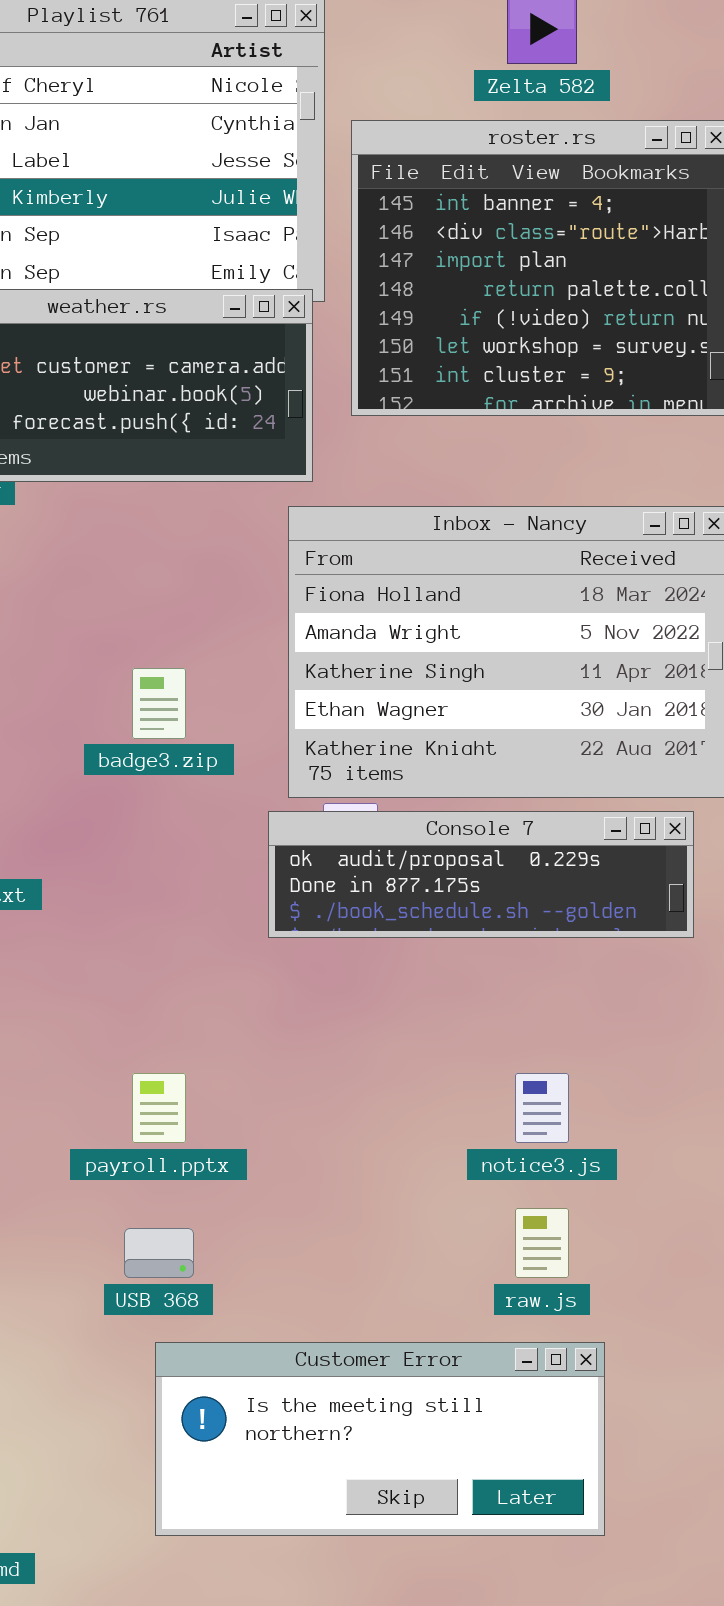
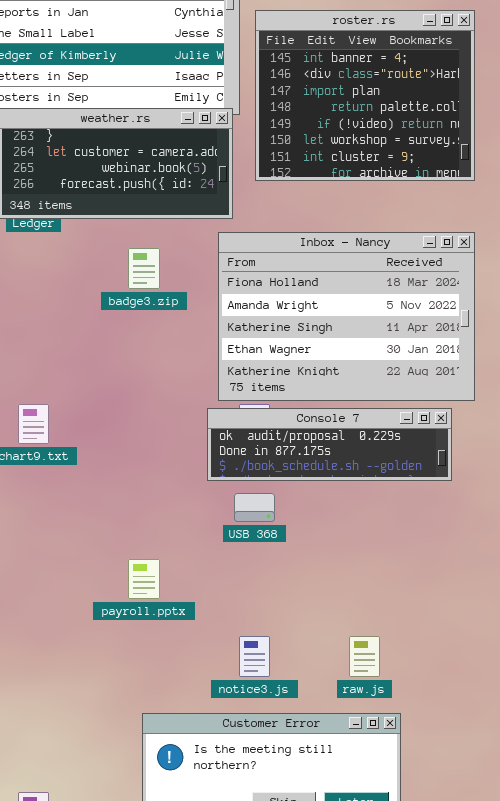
badge3.zip: [132,668,186,739] -> [128,248,160,289], moved
notice3.js: [515,1073,569,1143] -> [239,636,270,677], moved
USB 368: [124,1228,194,1278] -> [234,493,275,522], moved

